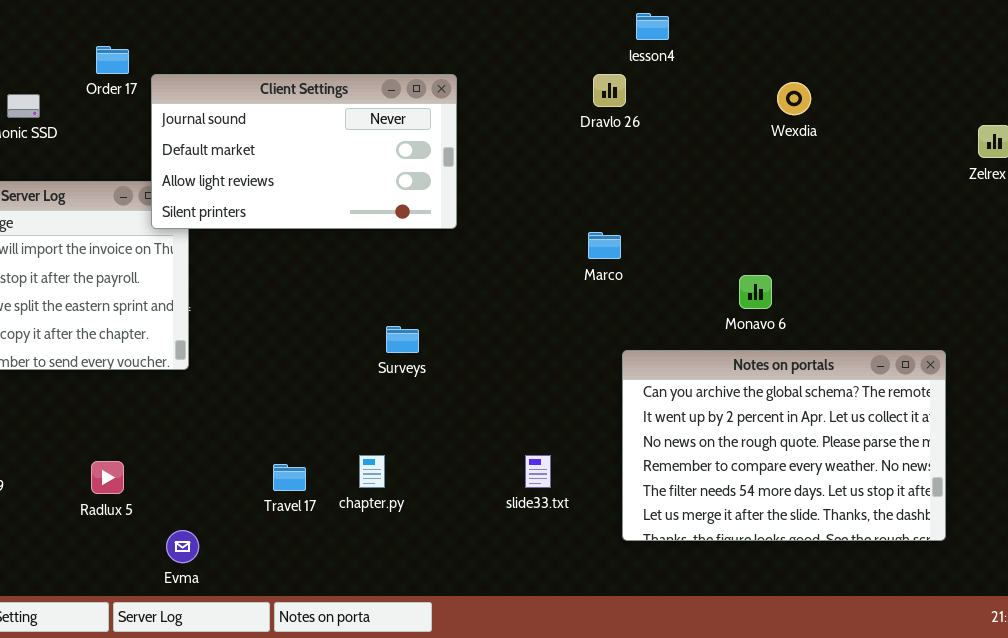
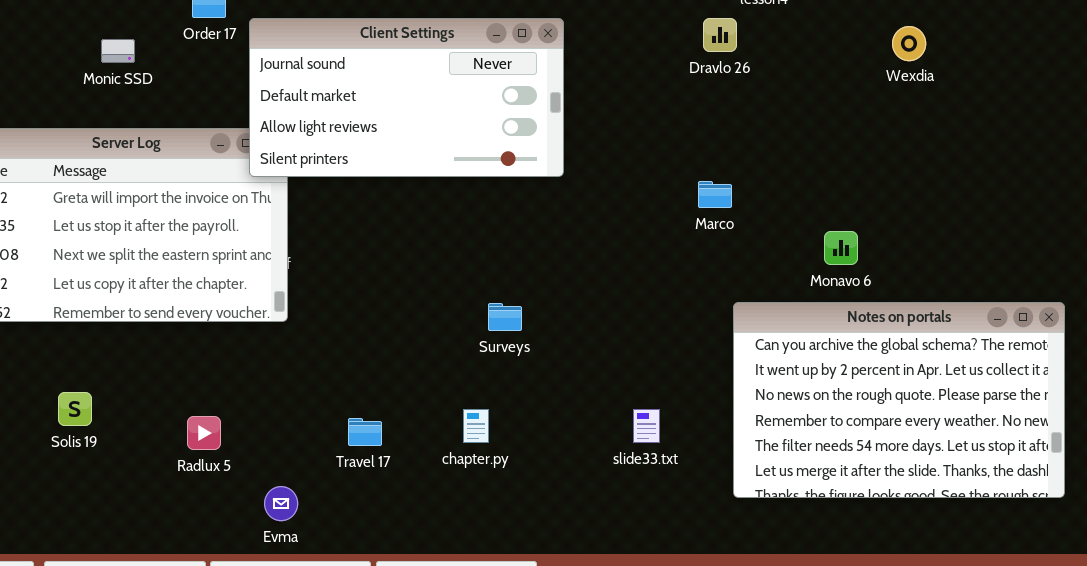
Monavo 6: [739,275,772,309] -> [824,231,858,265], moved
Surveys: [386,326,419,353] -> [488,303,522,331], moved
Travel 17: [273,464,306,491] -> [348,418,382,446], moved

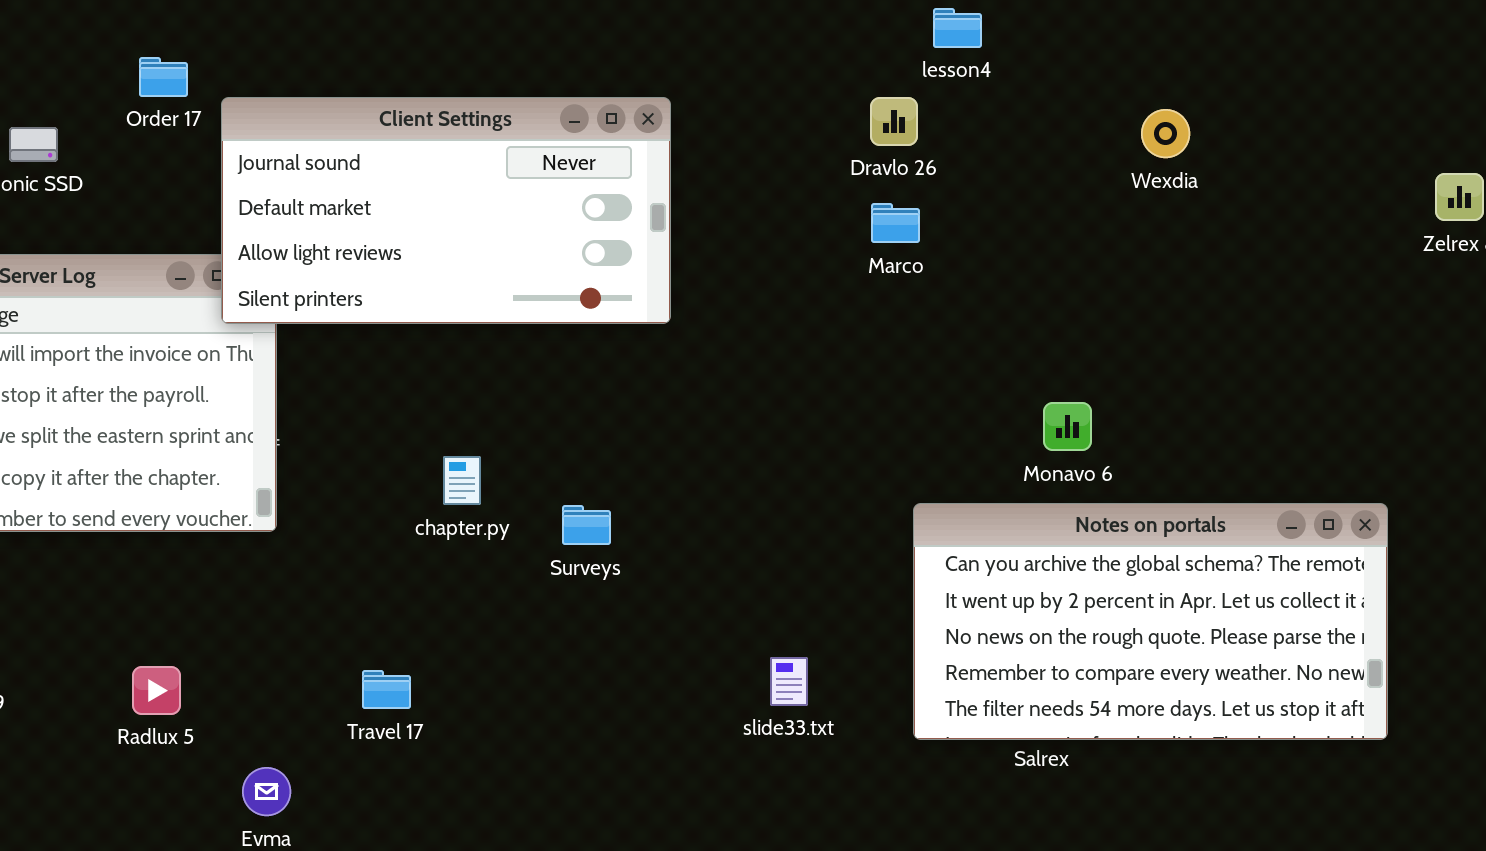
Marco: [698,181,732,208] -> [871,203,920,243], moved
Notes on portals: [733,302,1065,498] -> [913,503,1388,740], resized
chapter.py: [463,409,489,443] -> [443,456,481,505], moved

